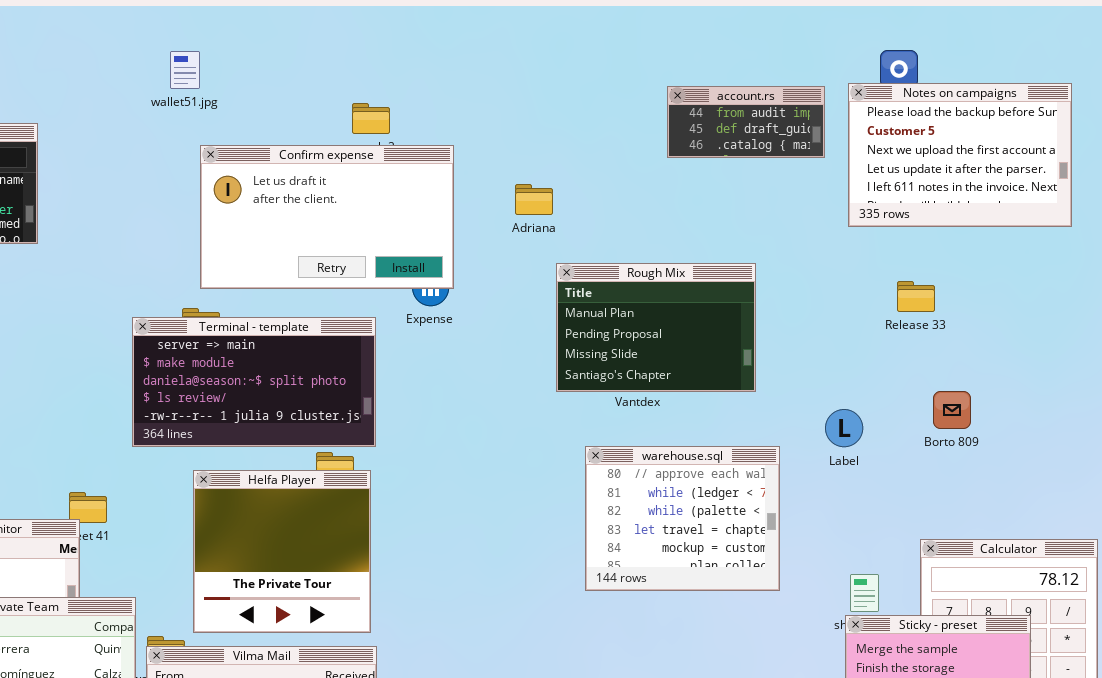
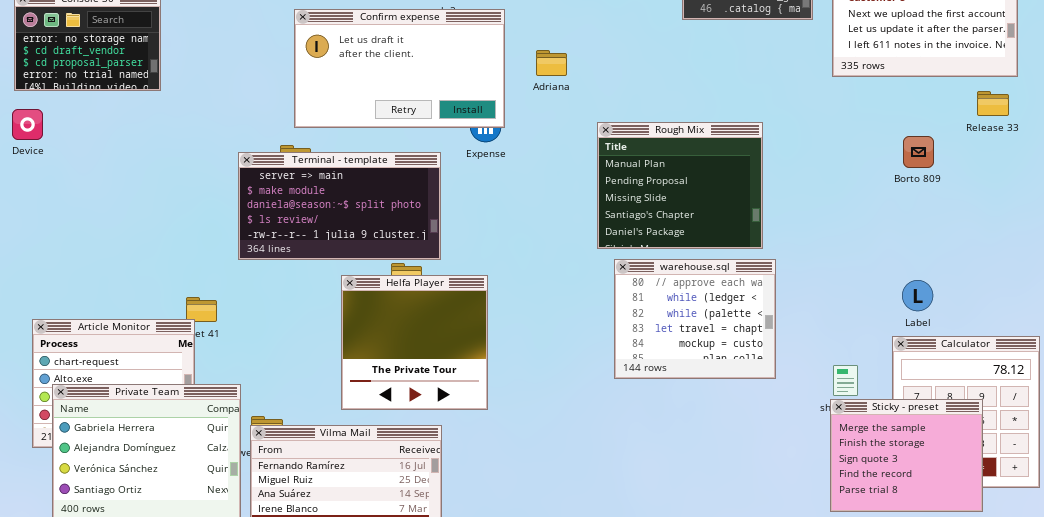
Adriana: [515,184,553,215] -> [536,50,567,76], moved
Rough Mix: [556,263,756,392] -> [597,122,763,249], moved, resized
Release 33: [897,281,935,312] -> [977,91,1009,116], moved
Borto 809: [933,391,971,429] -> [903,136,934,168], moved
Label: [825,409,863,447] -> [902,280,933,311], moved
Helfa Player: [193,470,371,633] -> [341,275,488,410], moved

